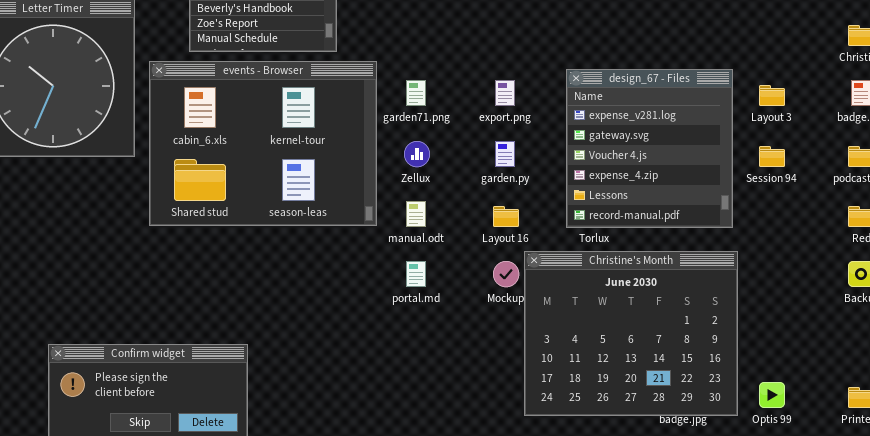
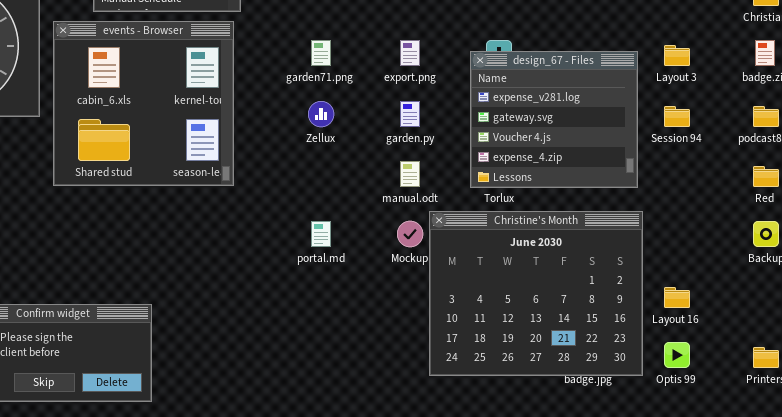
events - Browser: [149,61,377,226] -> [53,21,234,186], resized
design_67 - Files: [566,69,733,228] -> [470,51,638,188], resized
manual.odt: [406,201,426,227] -> [400,161,420,187], moved
Layout 16: [493,206,519,227] -> [664,287,690,308], moved

